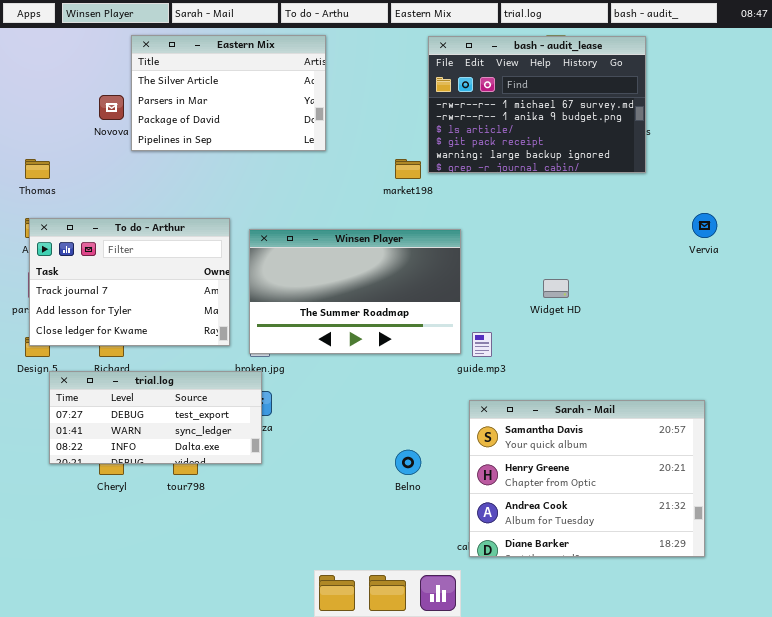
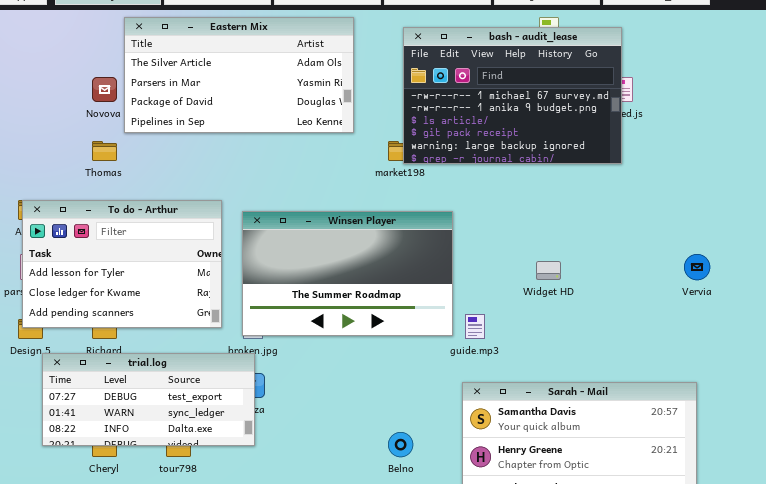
Eastern Mix: [131,35,326,151] -> [124,17,354,133], resized
bash - audit_lease: [428,36,646,173] -> [403,27,622,164], moved
Thomas: [25,159,50,179] -> [92,141,117,161], moved
Vervia: [692,213,717,238] -> [684,254,710,280], moved
To do - Arthur: [29,218,230,346] -> [22,200,222,328], scrolled down 1 row

